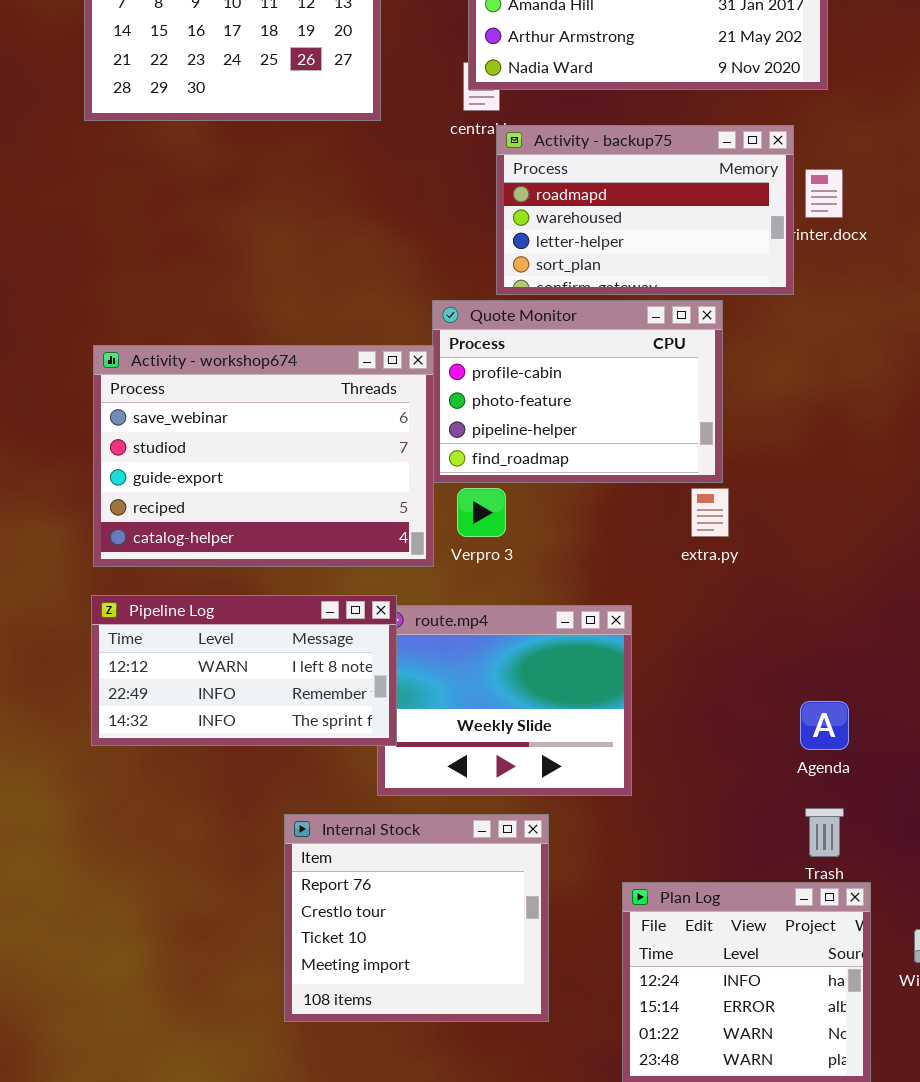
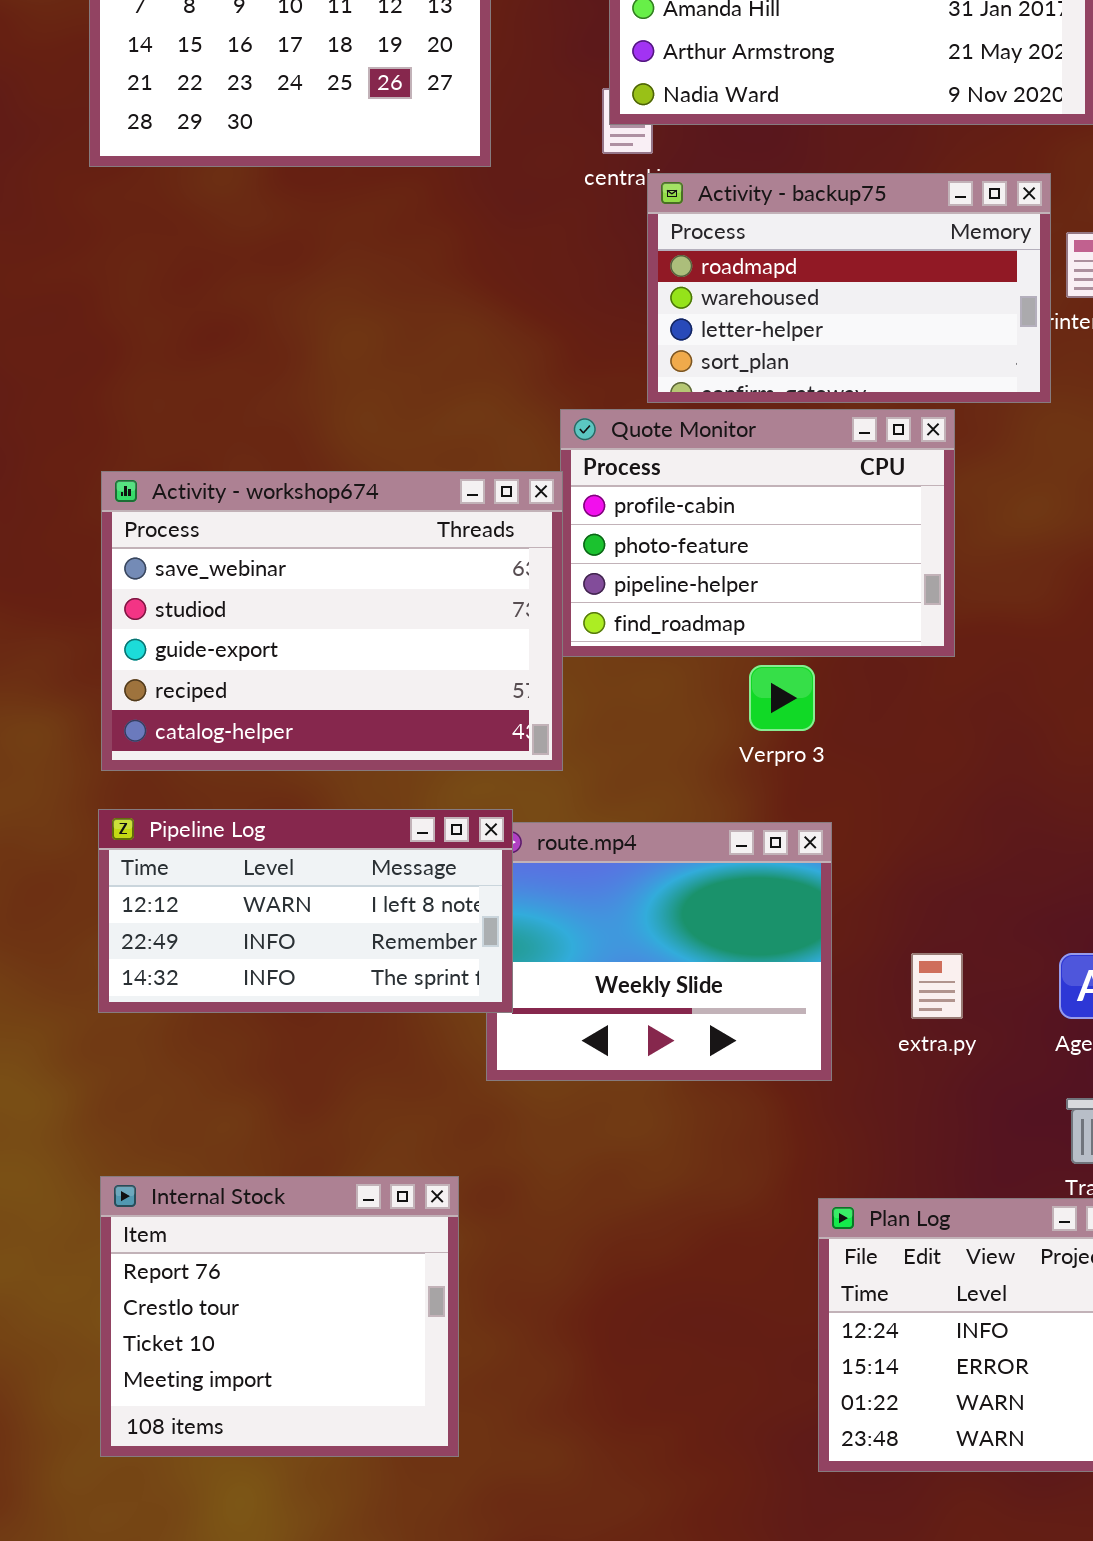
Verpro 3: [457,488,506,537] -> [749,665,815,731], moved
extra.py: [691,488,729,537] -> [911,953,963,1019], moved
Internal Stock: [284,814,549,1022] -> [100,1176,459,1457], moved

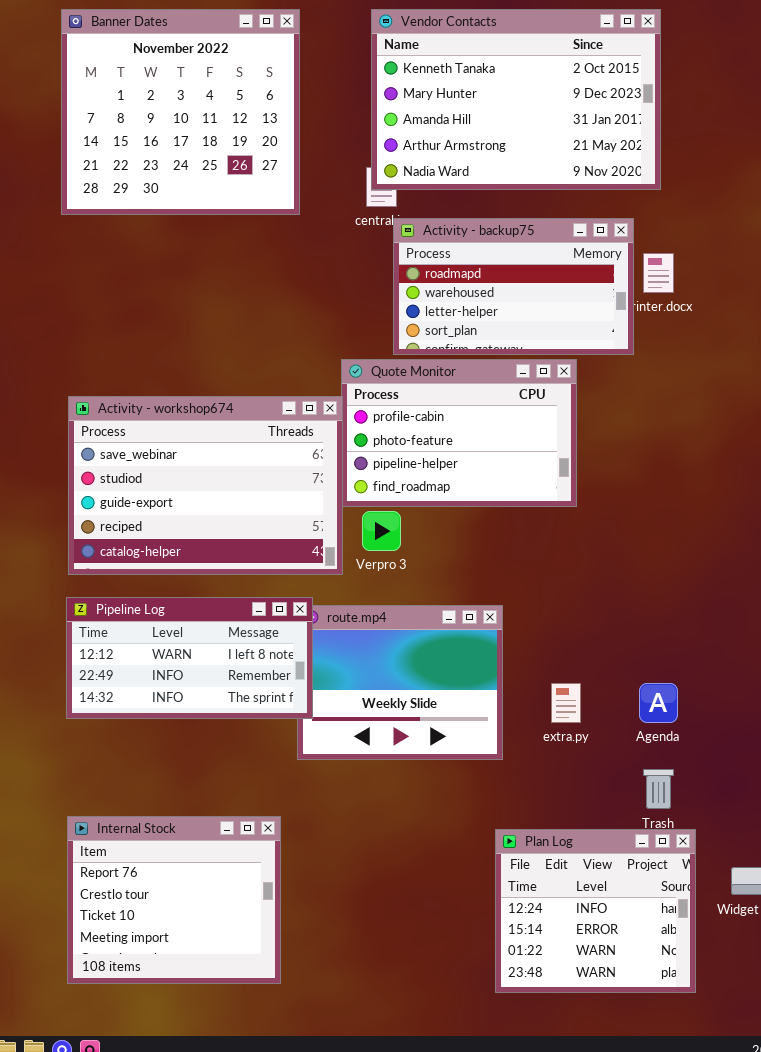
Verpro 3: [749,665,815,731] -> [362,511,401,551], moved

